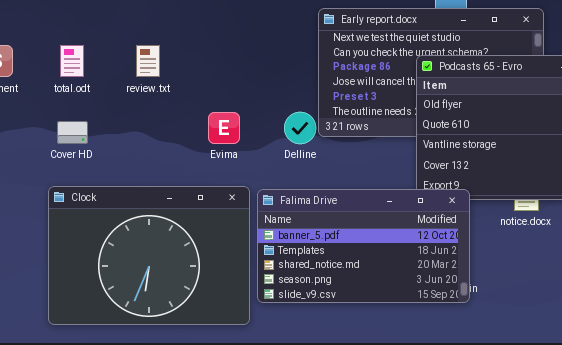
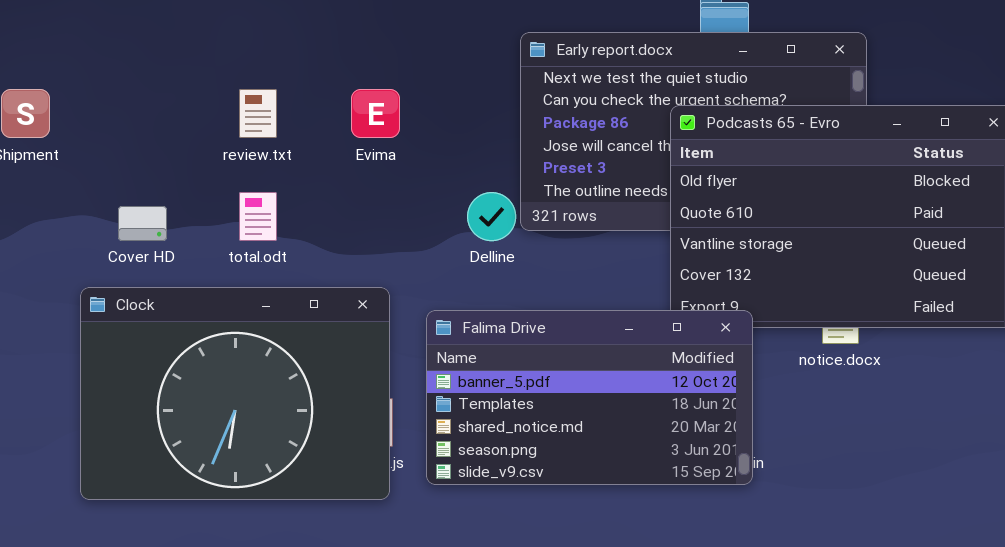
total.odt: [60,45,84,77] -> [239,192,277,241], moved
Evima: [208,112,240,144] -> [351,89,400,138], moved
Clock: [48,186,250,325] -> [80,287,390,500], moved

